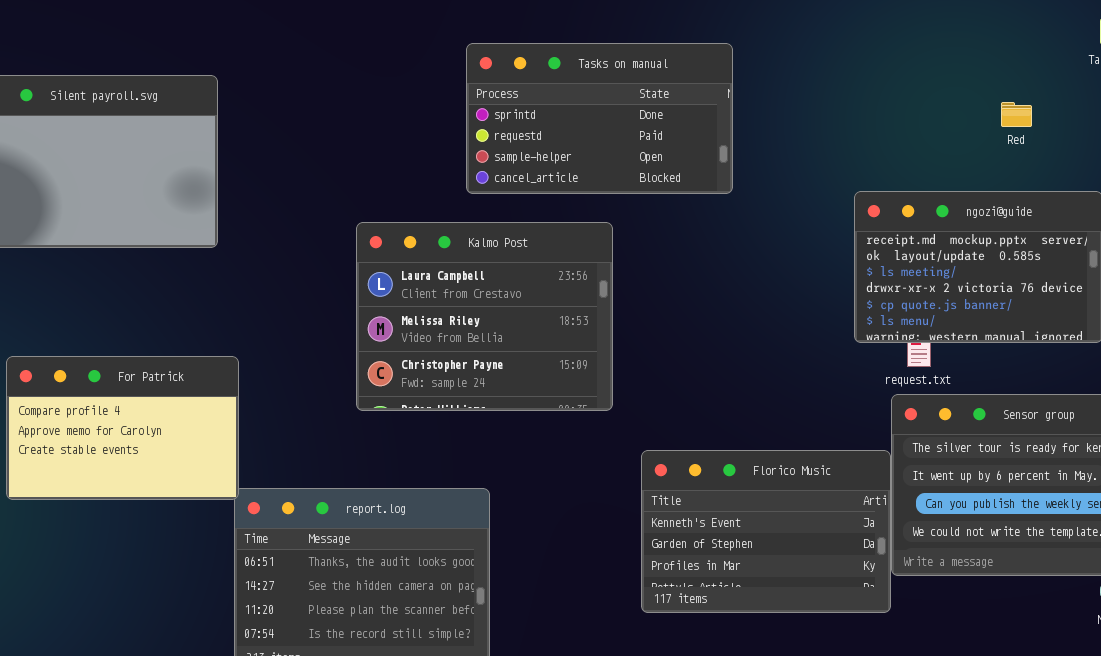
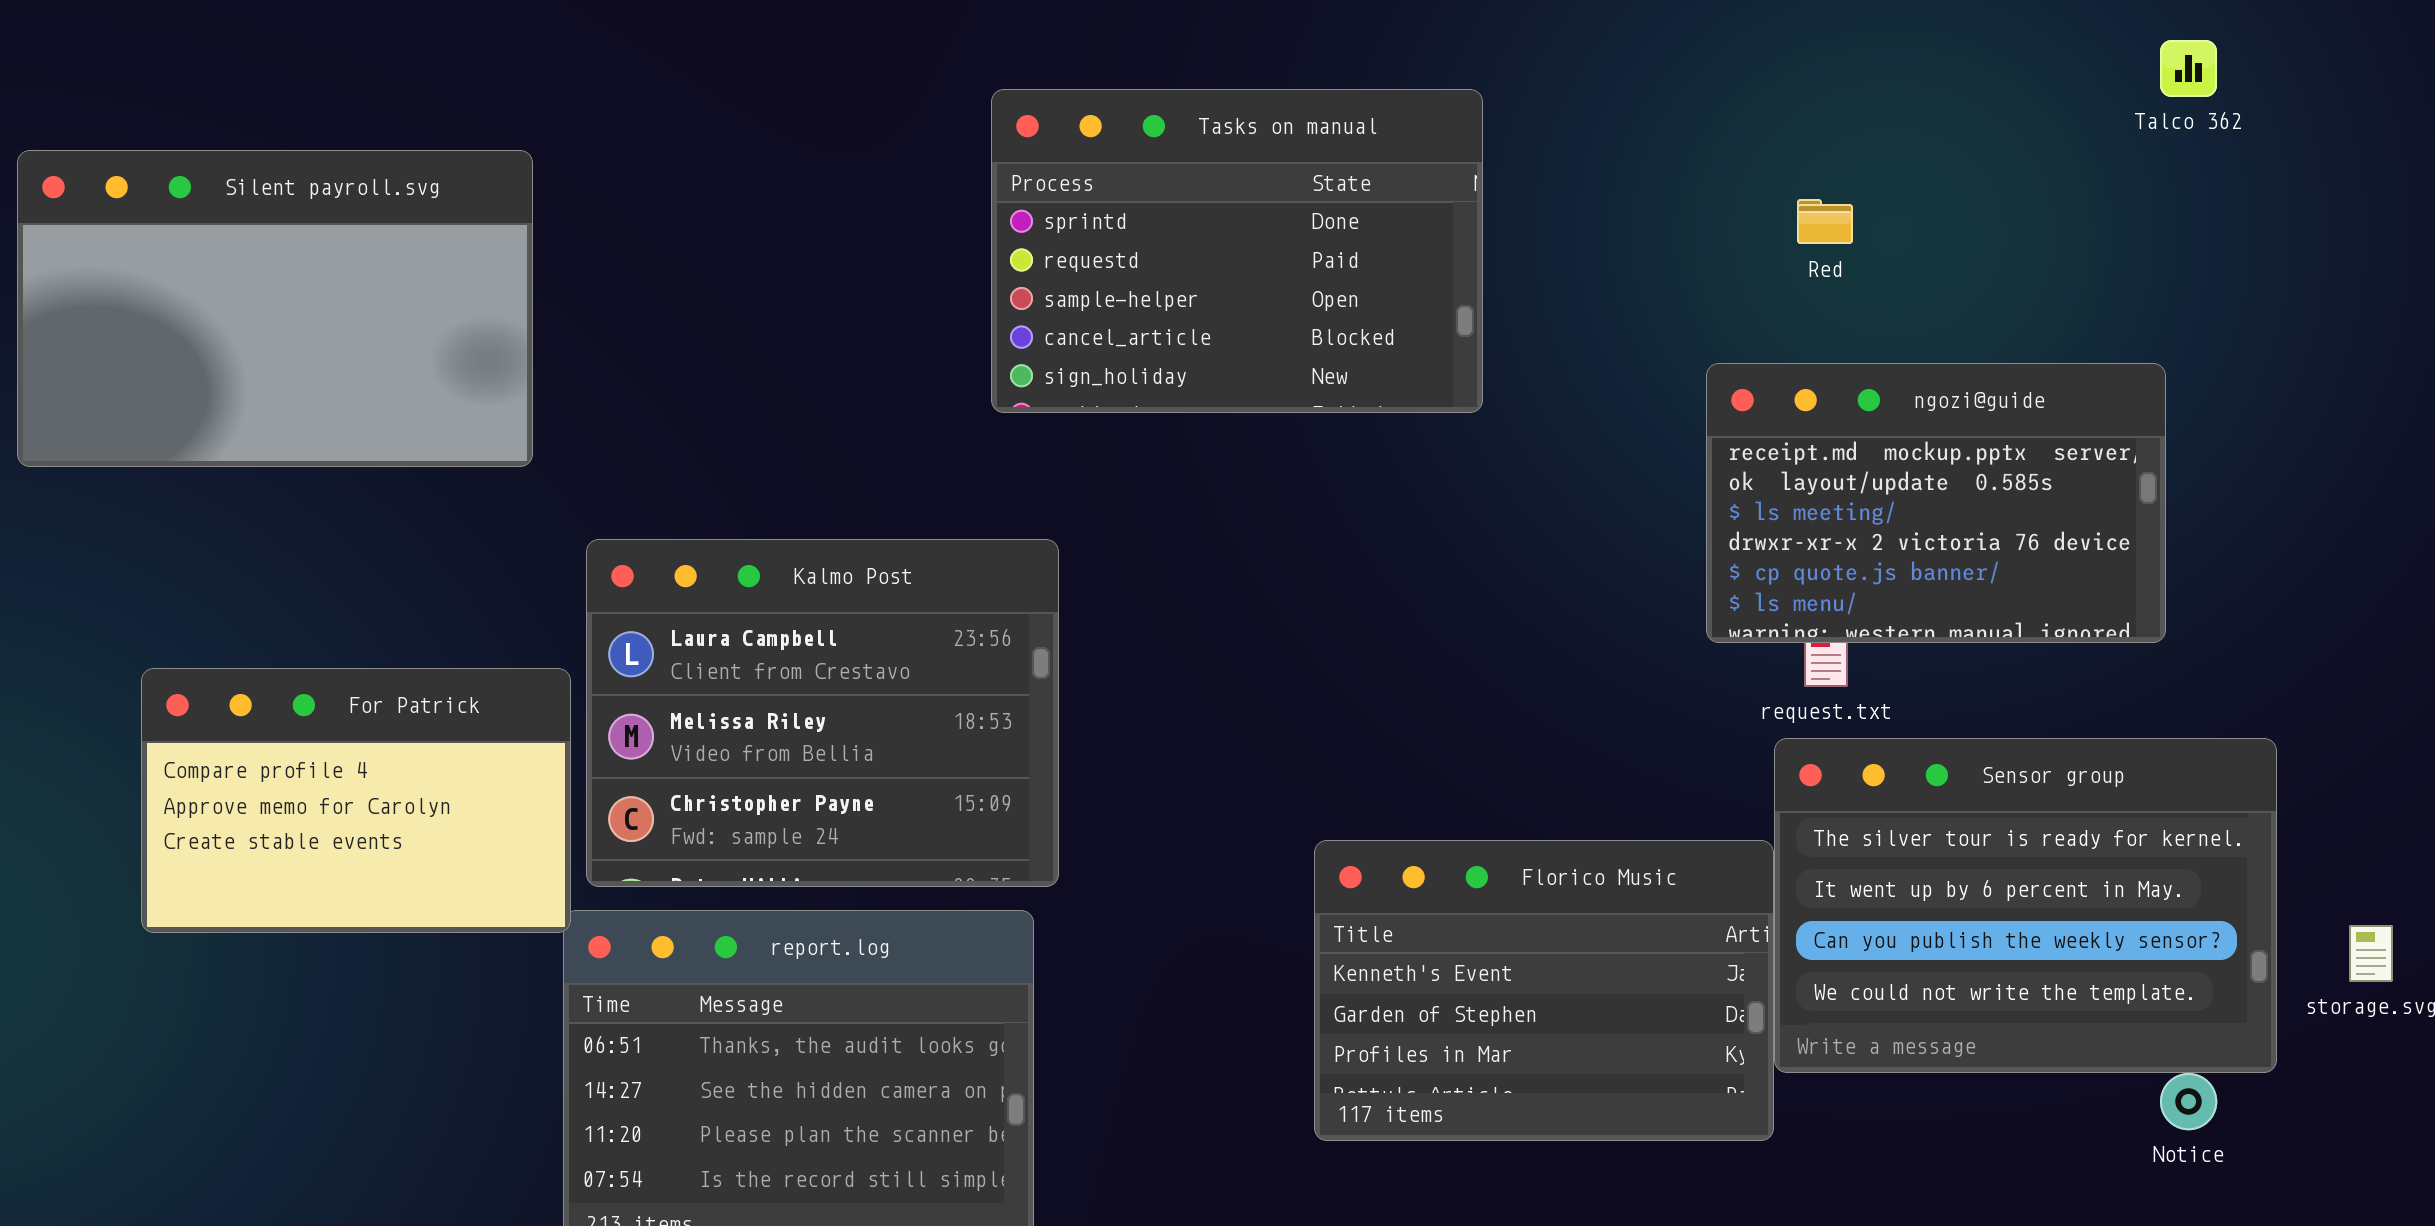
Tasks on manual: [466,43,733,194] -> [991,89,1483,413], resized
Red: [1001,102,1032,127] -> [1797,199,1853,244], moved
Kalmo Post: [356,222,613,411] -> [586,539,1059,887], moved

